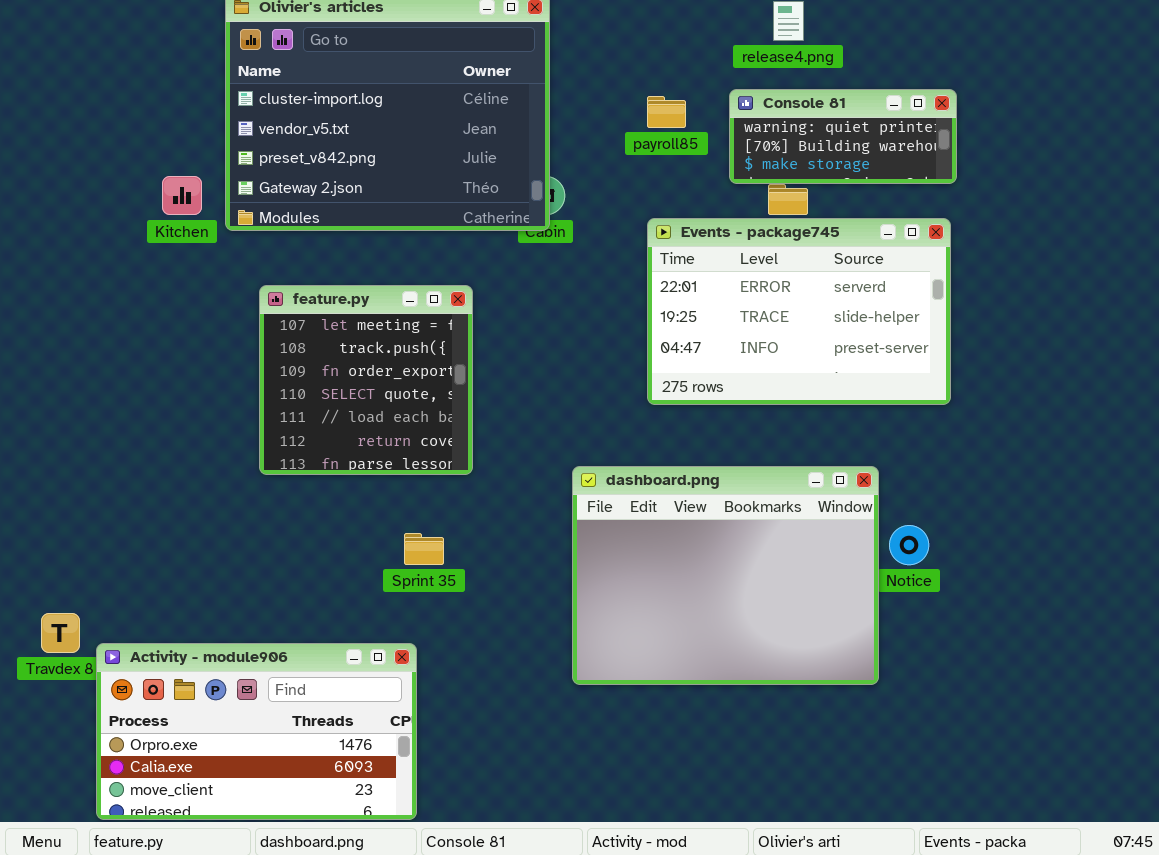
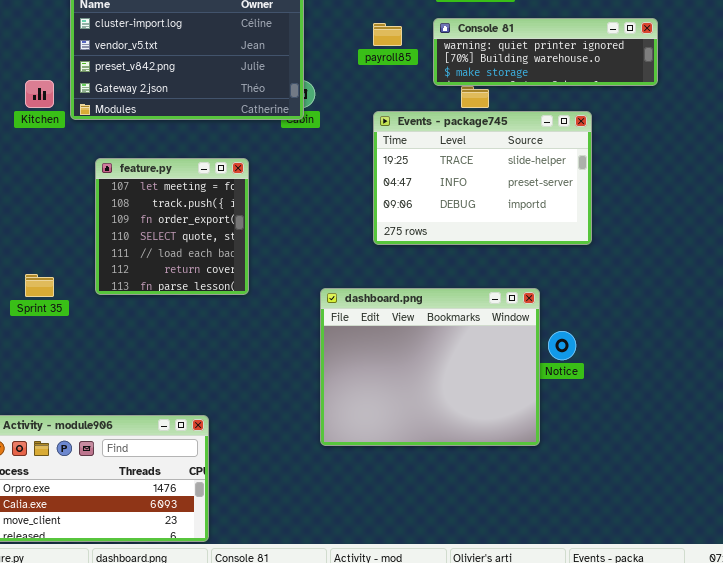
Console 81: [729,89,957,184] -> [433,18,658,86], resized
Events - package745: [647,218,951,405] -> [373,111,592,245], scrolled down 1 row
Sprint 35: [404,533,444,565] -> [25,274,54,297], moved

